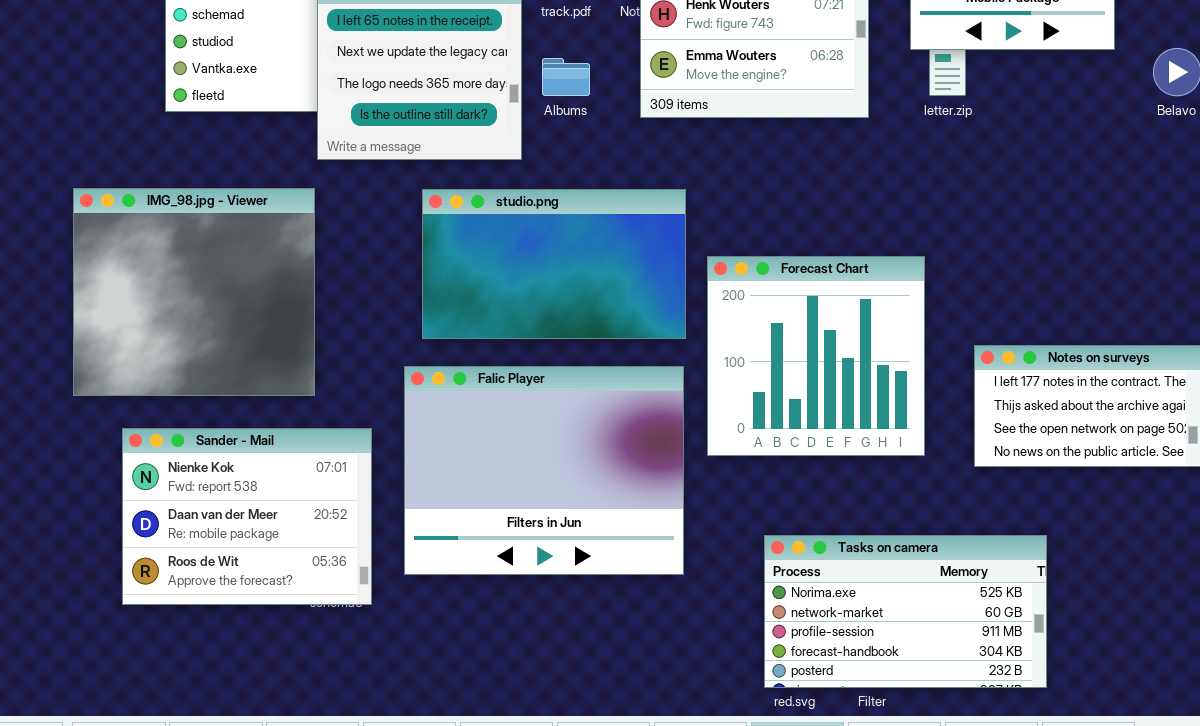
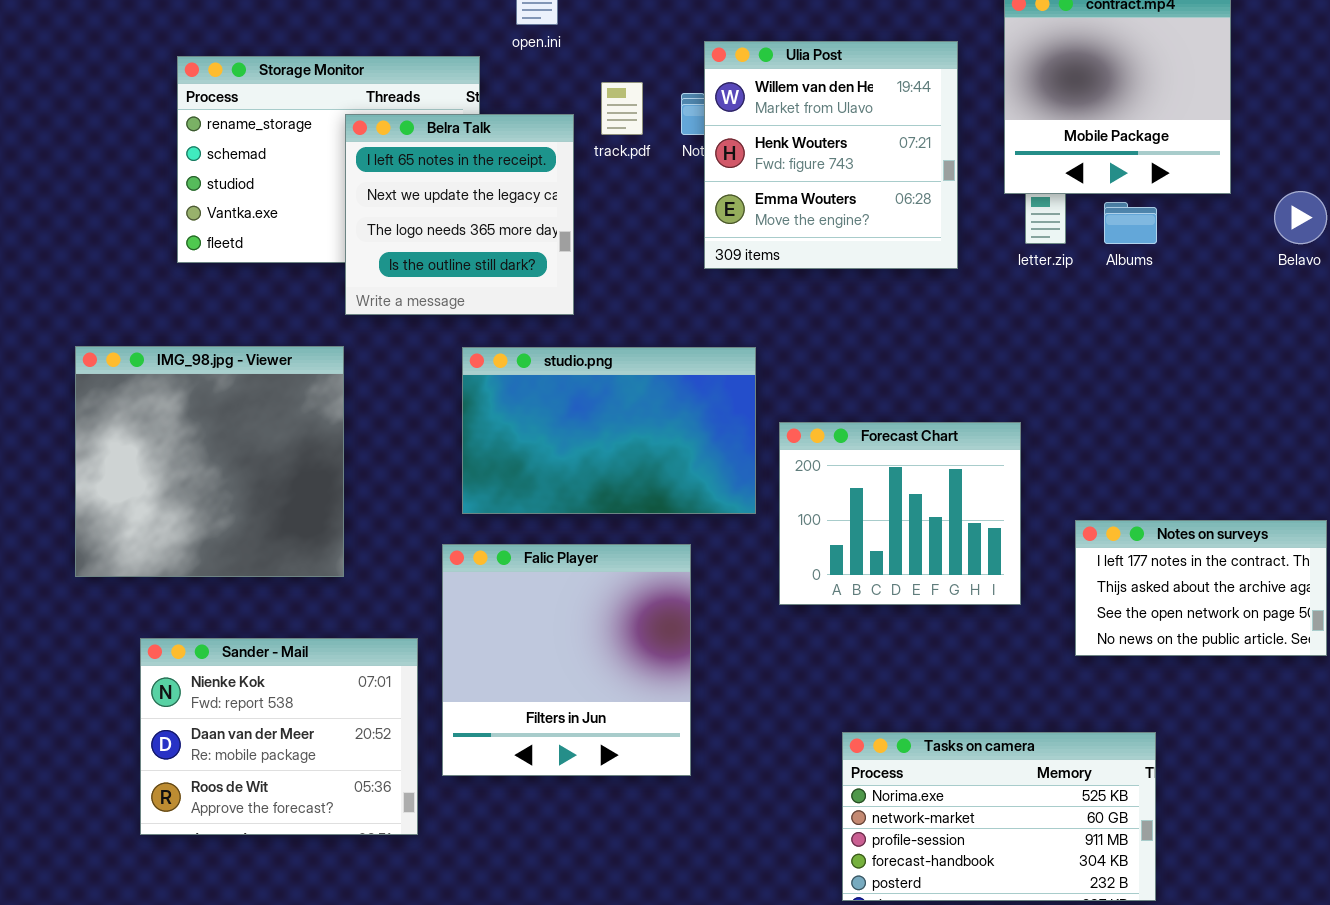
Albums: [542,58,590,96] -> [1104,202,1157,244], moved
Forecast Chart: [707,256,925,456] -> [779,422,1021,605], resized
Falic Player: [404,366,684,575] -> [442,544,691,776], resized
Sander - Mail: [122,428,372,605] -> [140,638,418,835], moved

